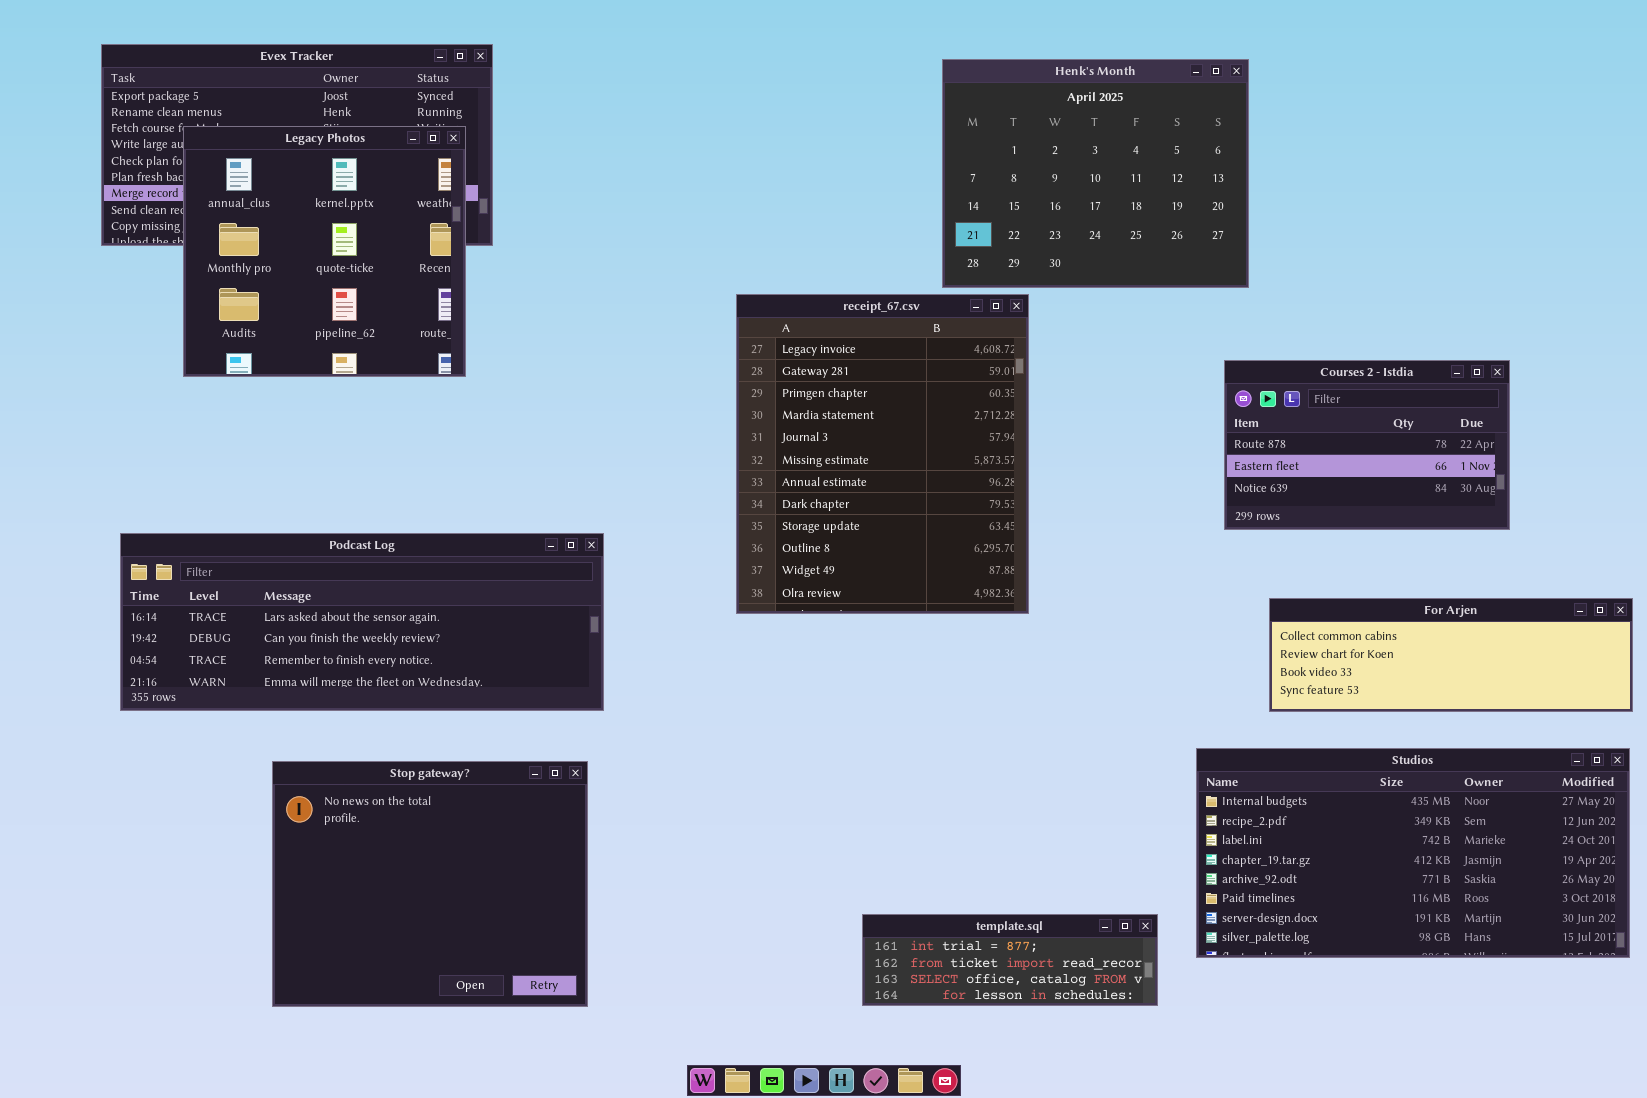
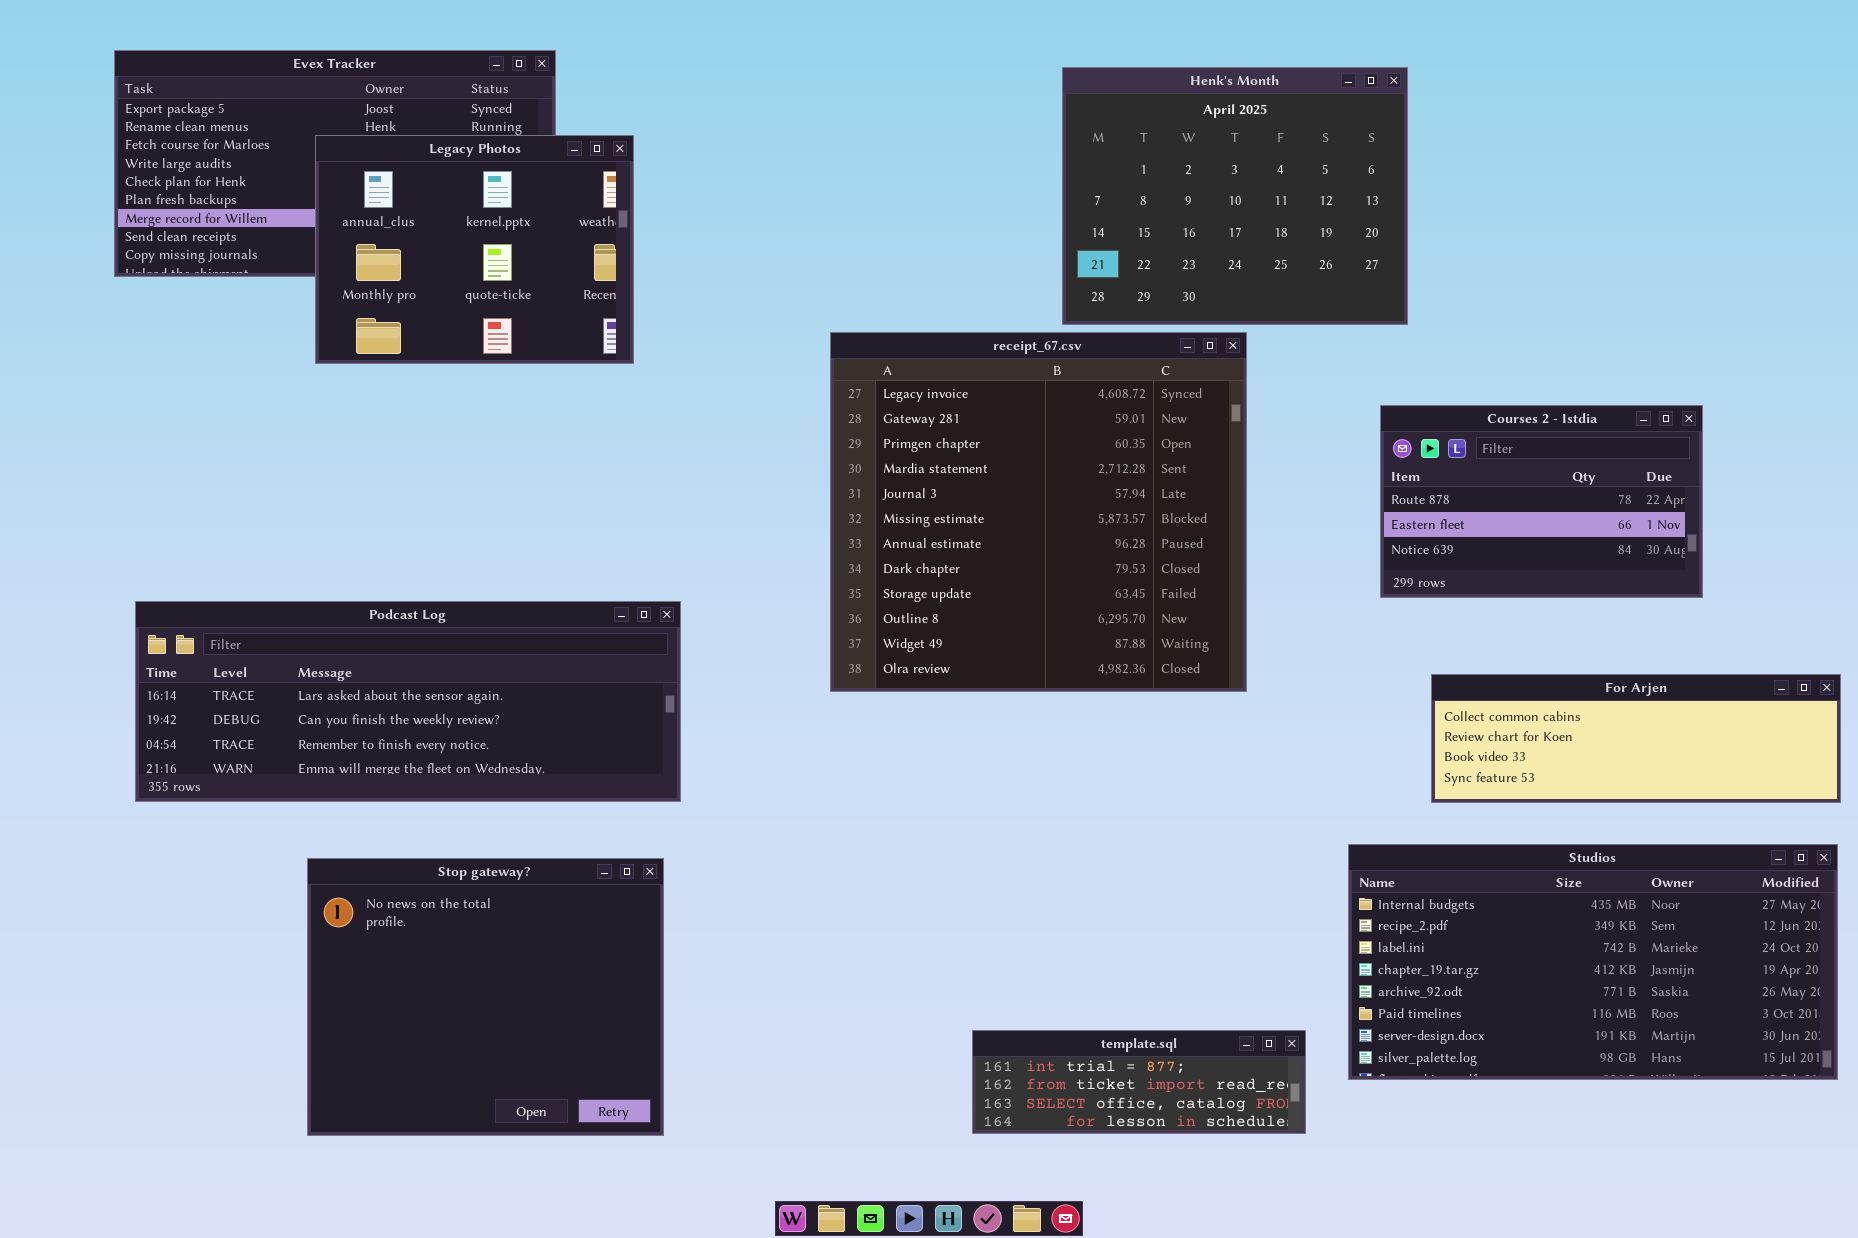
Legacy Photos: [183,126,466,377] -> [315,135,634,364], moved, resized
receipt_67.csv: [736,294,1029,614] -> [830,332,1247,692], resized

